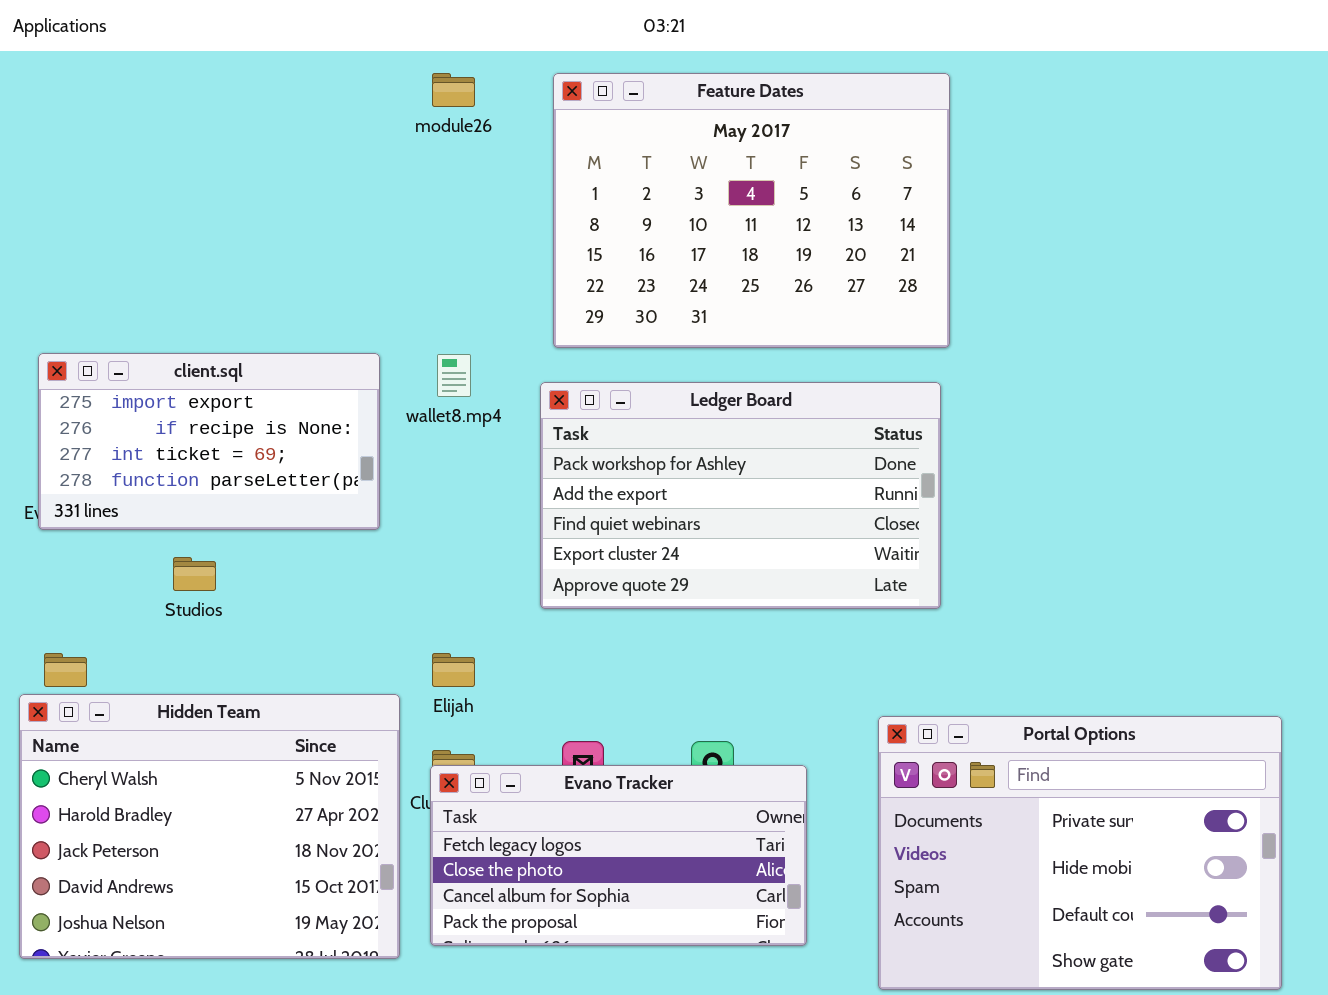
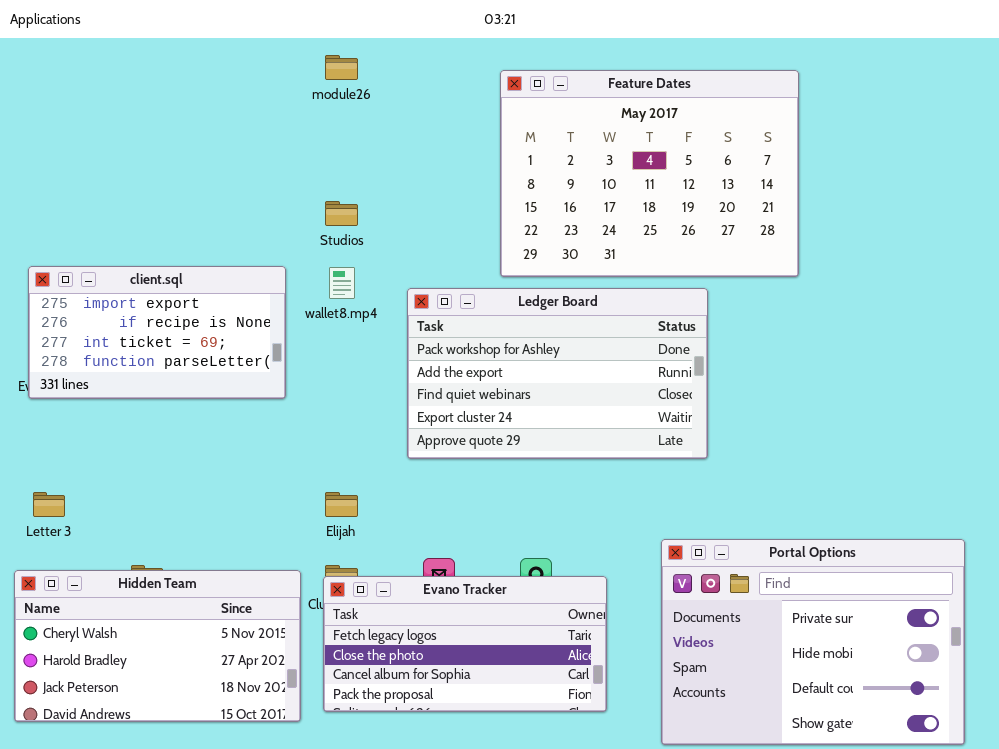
Feature Dates: [553,73,950,348] -> [500,70,799,277], moved
Studios: [173,557,216,591] -> [325,201,358,226], moved
Hidden Team: [19,694,400,959] -> [14,570,301,722], resized

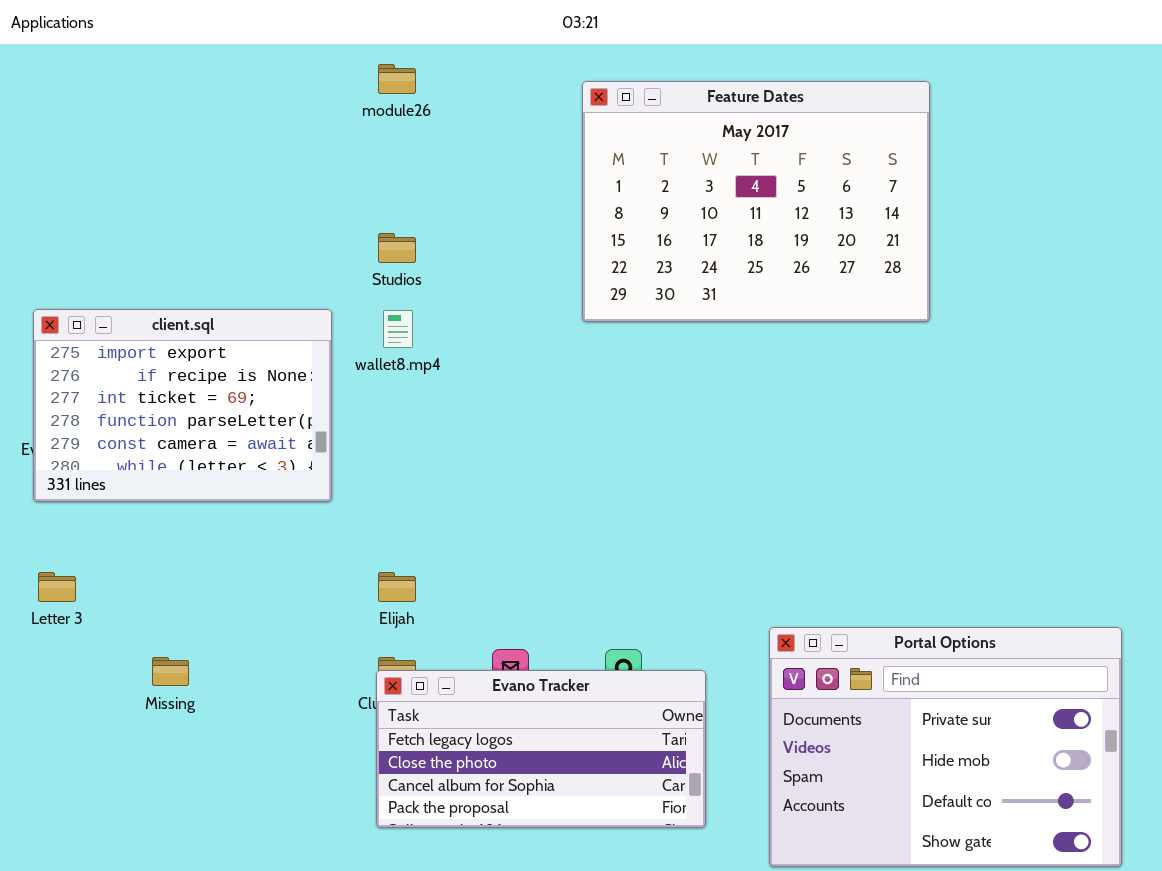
client.sql: [28,266,286,399] -> [33,309,332,502], resized
Ledger Board: [407,288,708,459] -> none, closed
Hidden Team: [14,570,301,722] -> none, closed

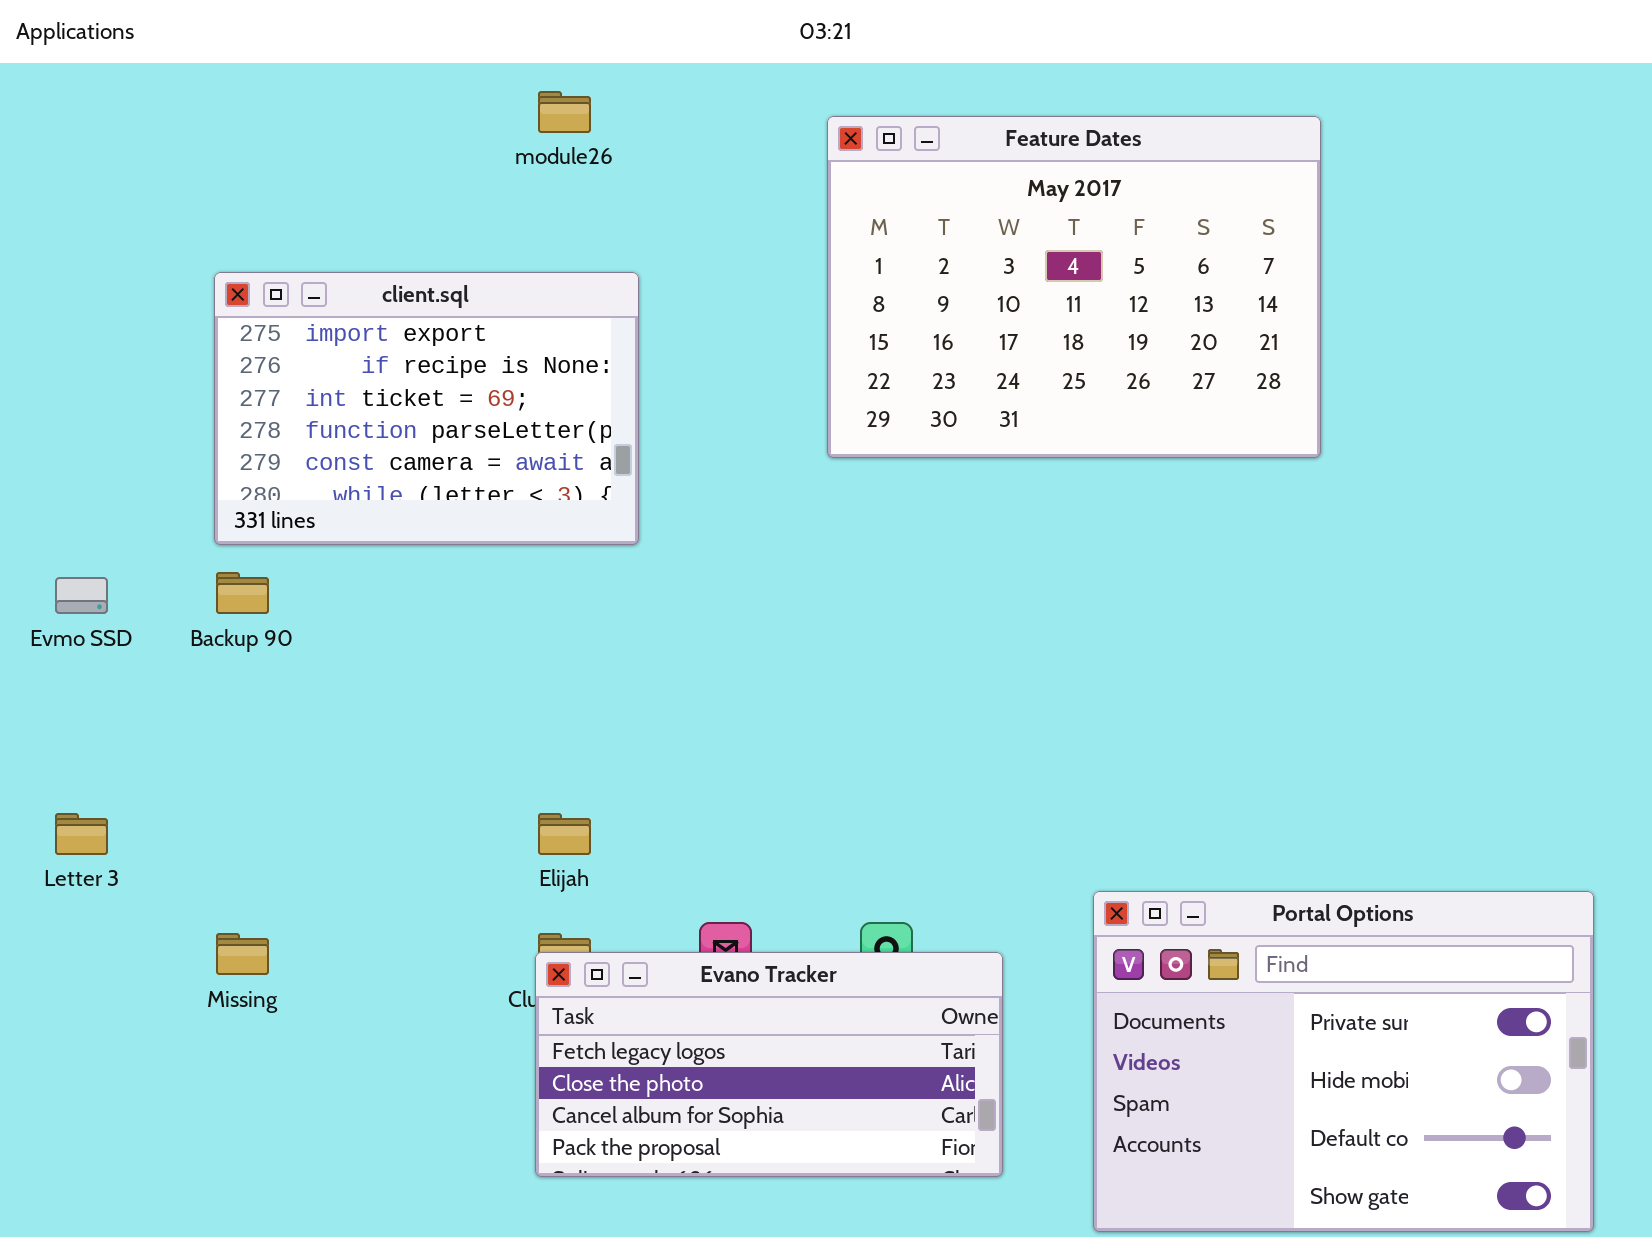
client.sql: [33,309,332,502] -> [214,272,639,545], moved

